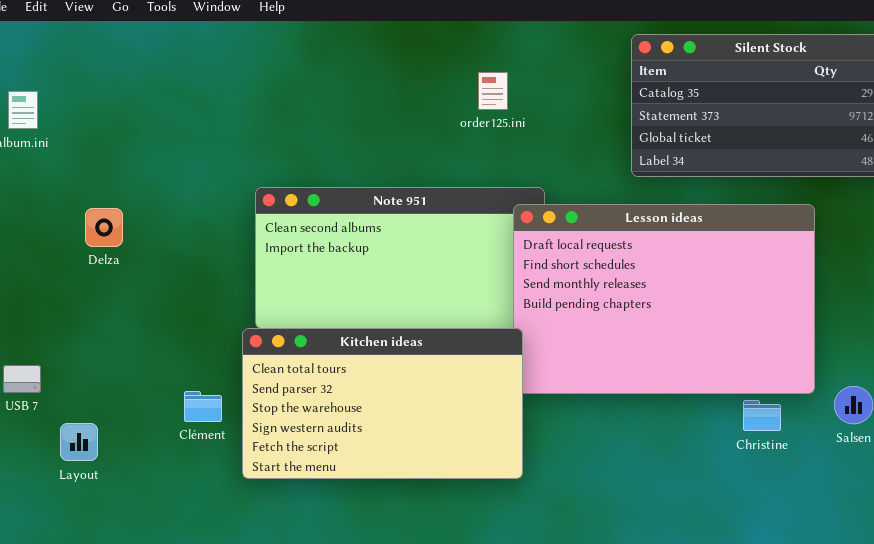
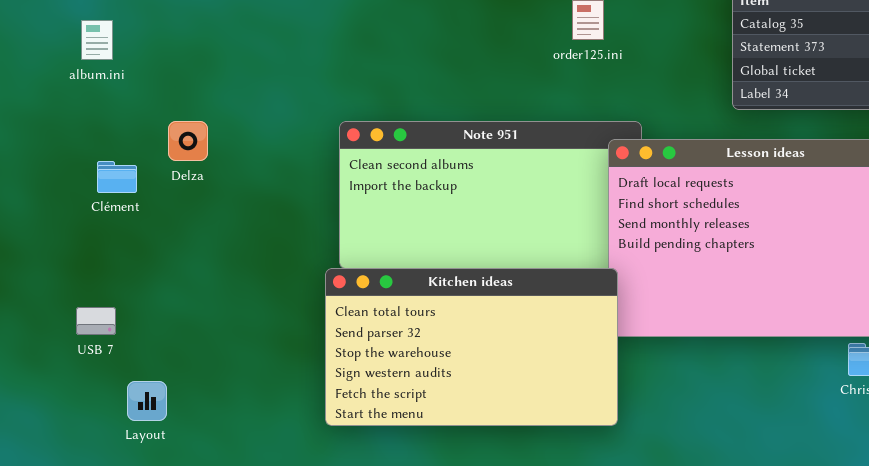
Delza: [85,208,123,247] -> [168,121,208,161], moved
Clément: [184,391,222,422] -> [97,161,137,193], moved
Layout: [60,423,98,461] -> [127,381,167,421], moved

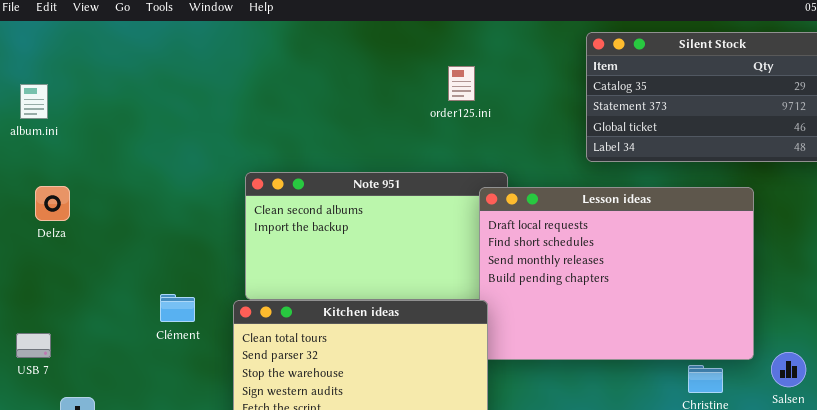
Delza: [168,121,208,161] -> [35,186,70,221], moved
Clément: [97,161,137,193] -> [160,294,195,322], moved

